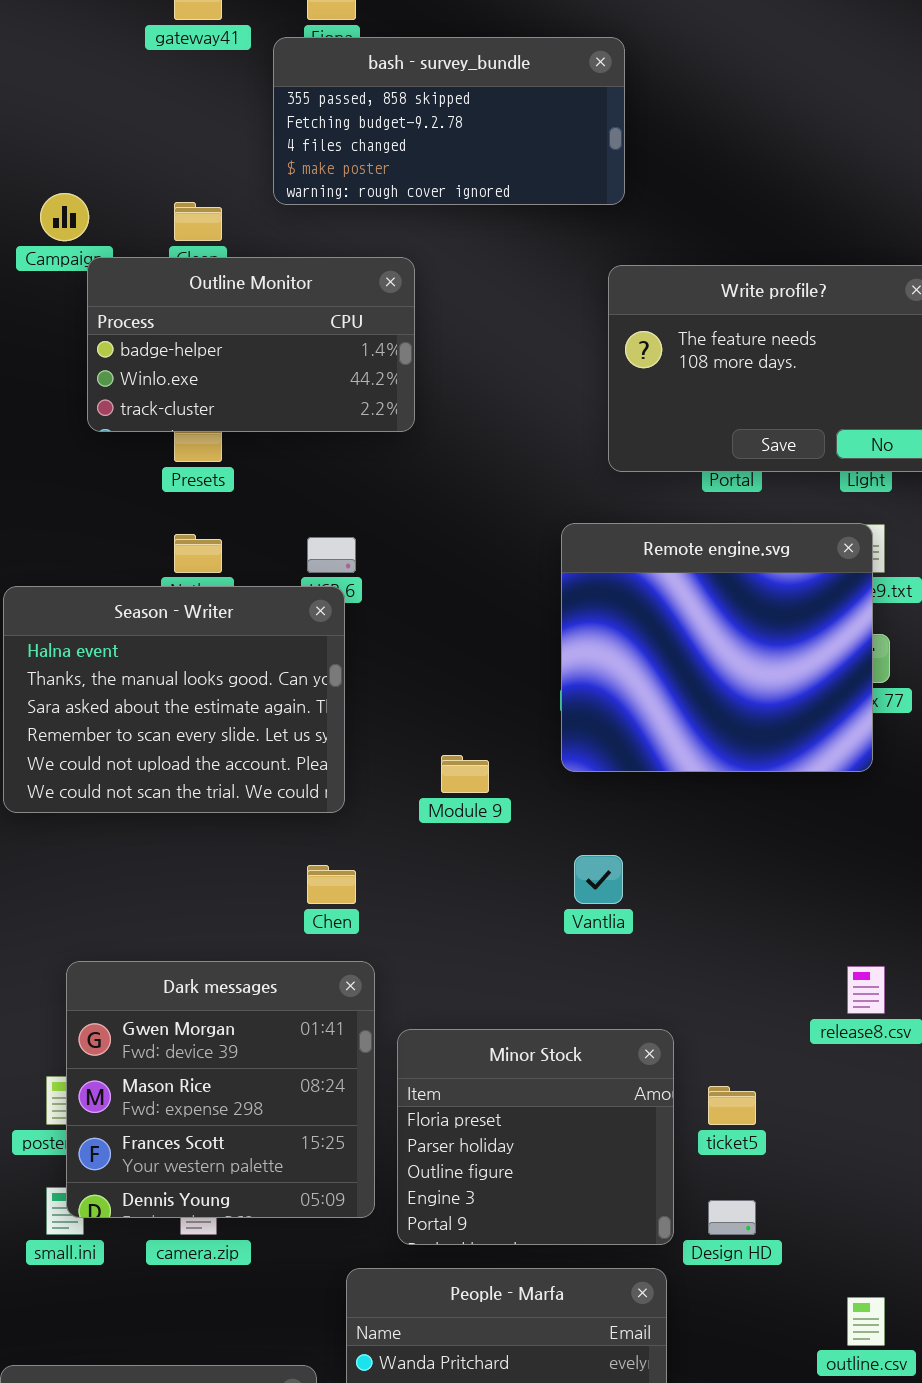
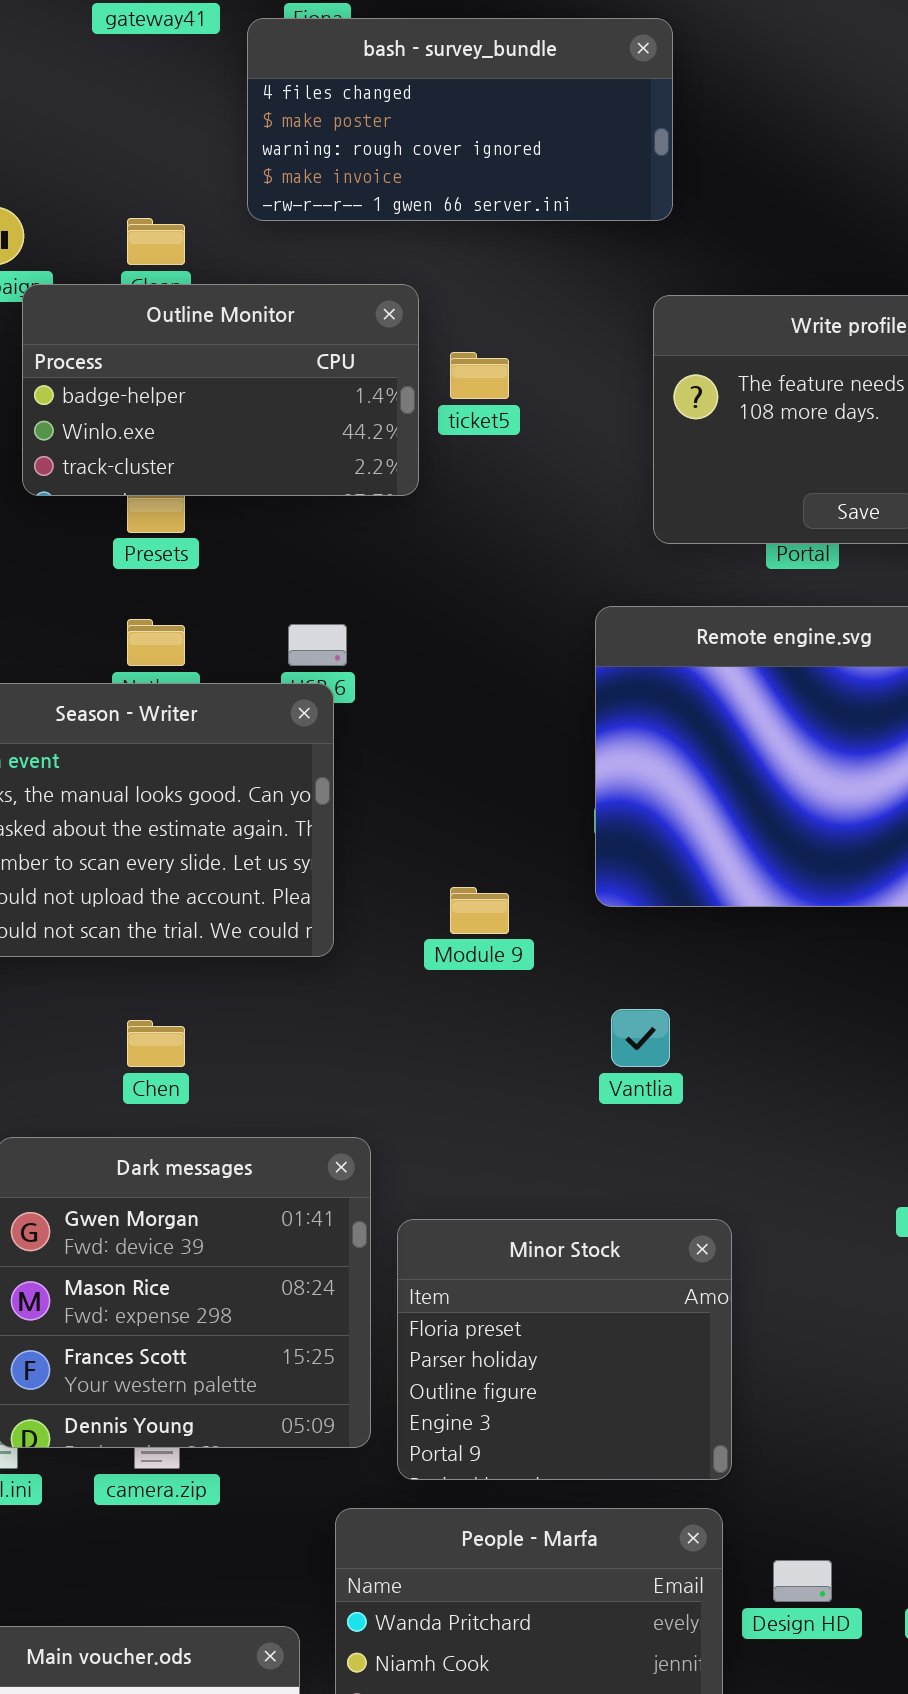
bash - survey_bundle: [273,37,625,205] -> [247,18,673,221], scrolled down 2 rows
Chen: [307,865,356,904] -> [127,1020,185,1067], moved
ticket5: [708,1086,756,1125] -> [450,352,509,399], moved
Design HD: [708,1200,756,1235] -> [773,1560,832,1602], moved

